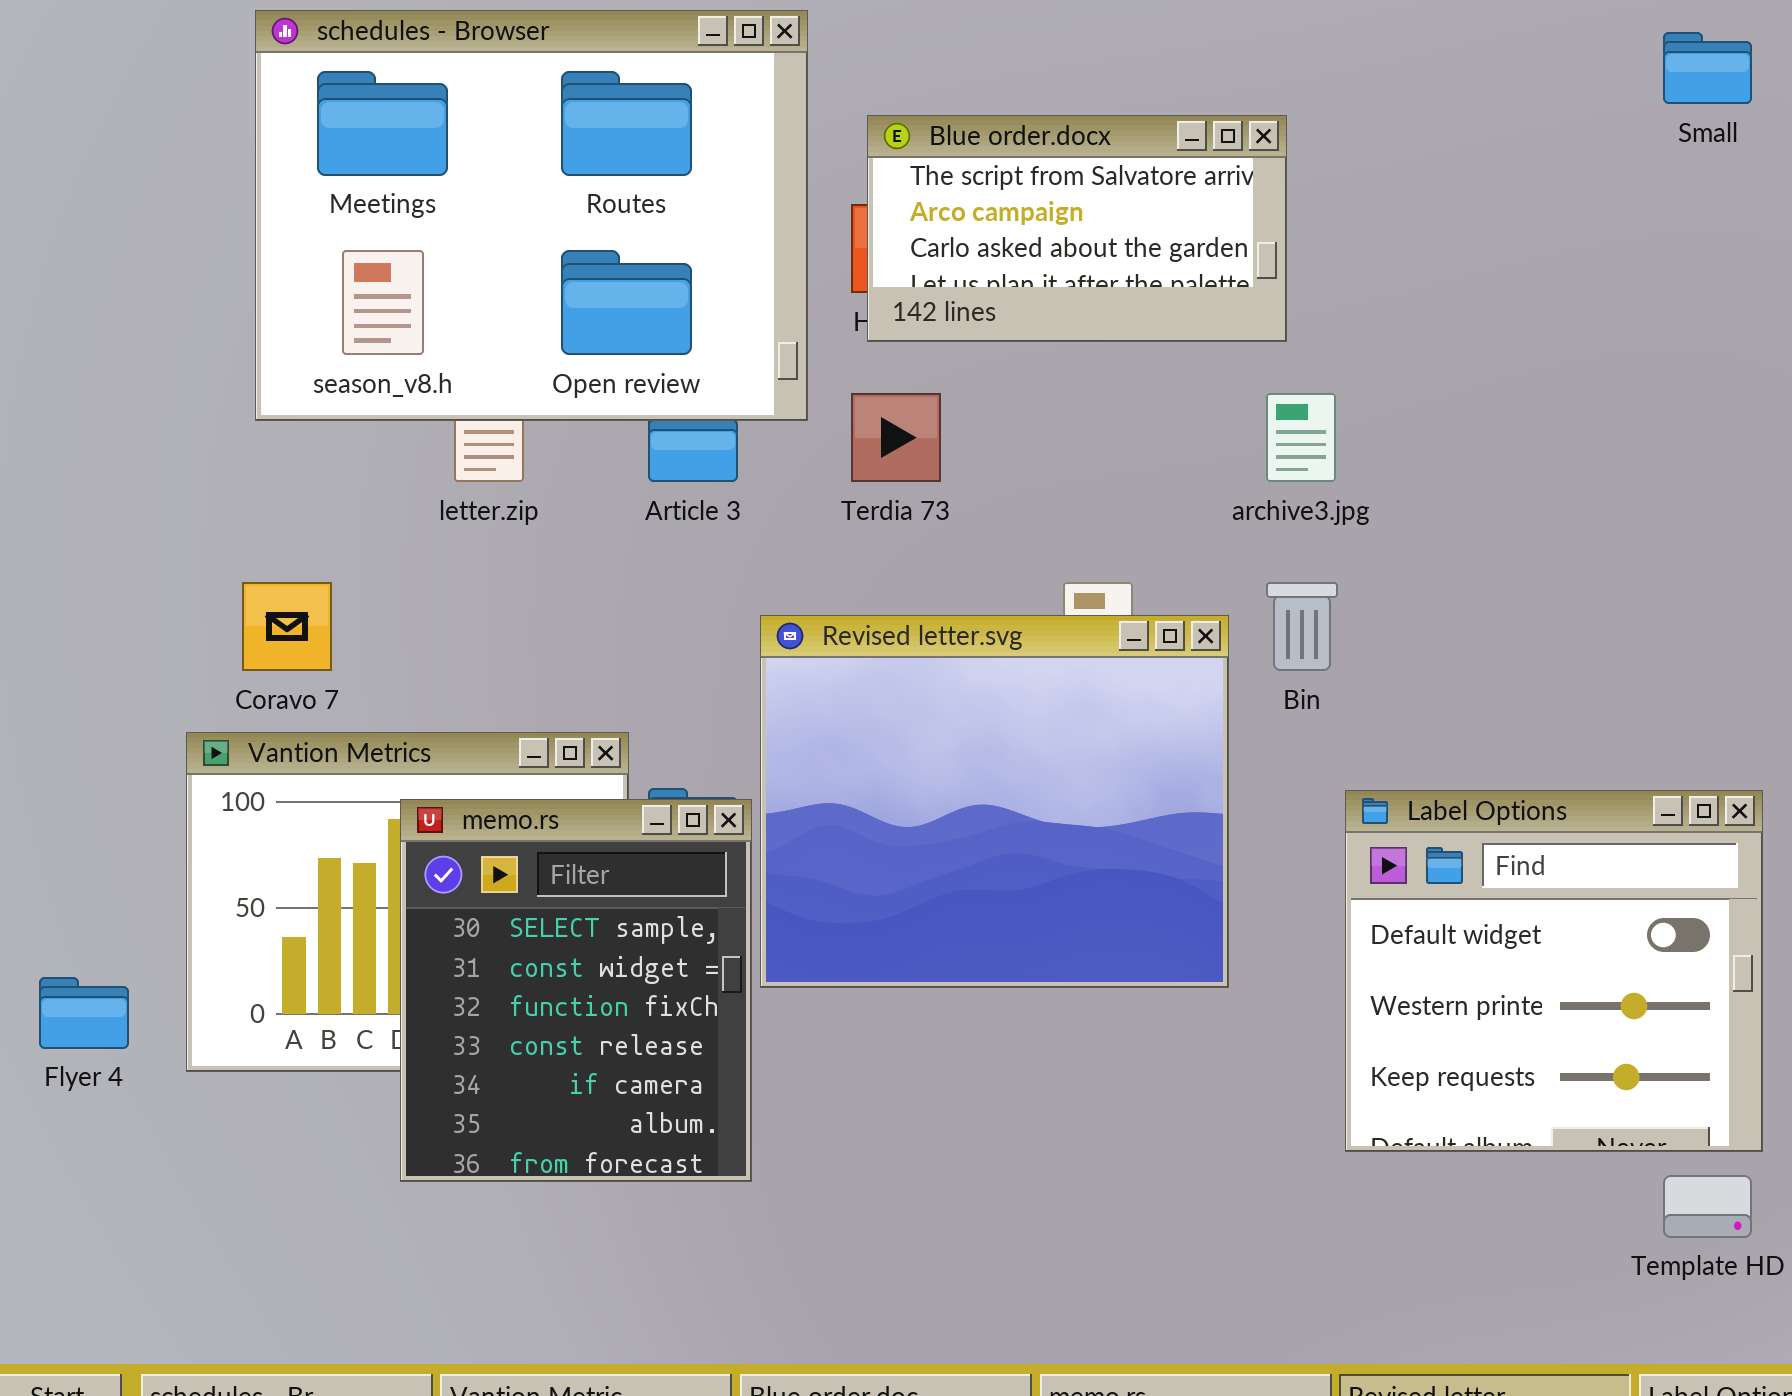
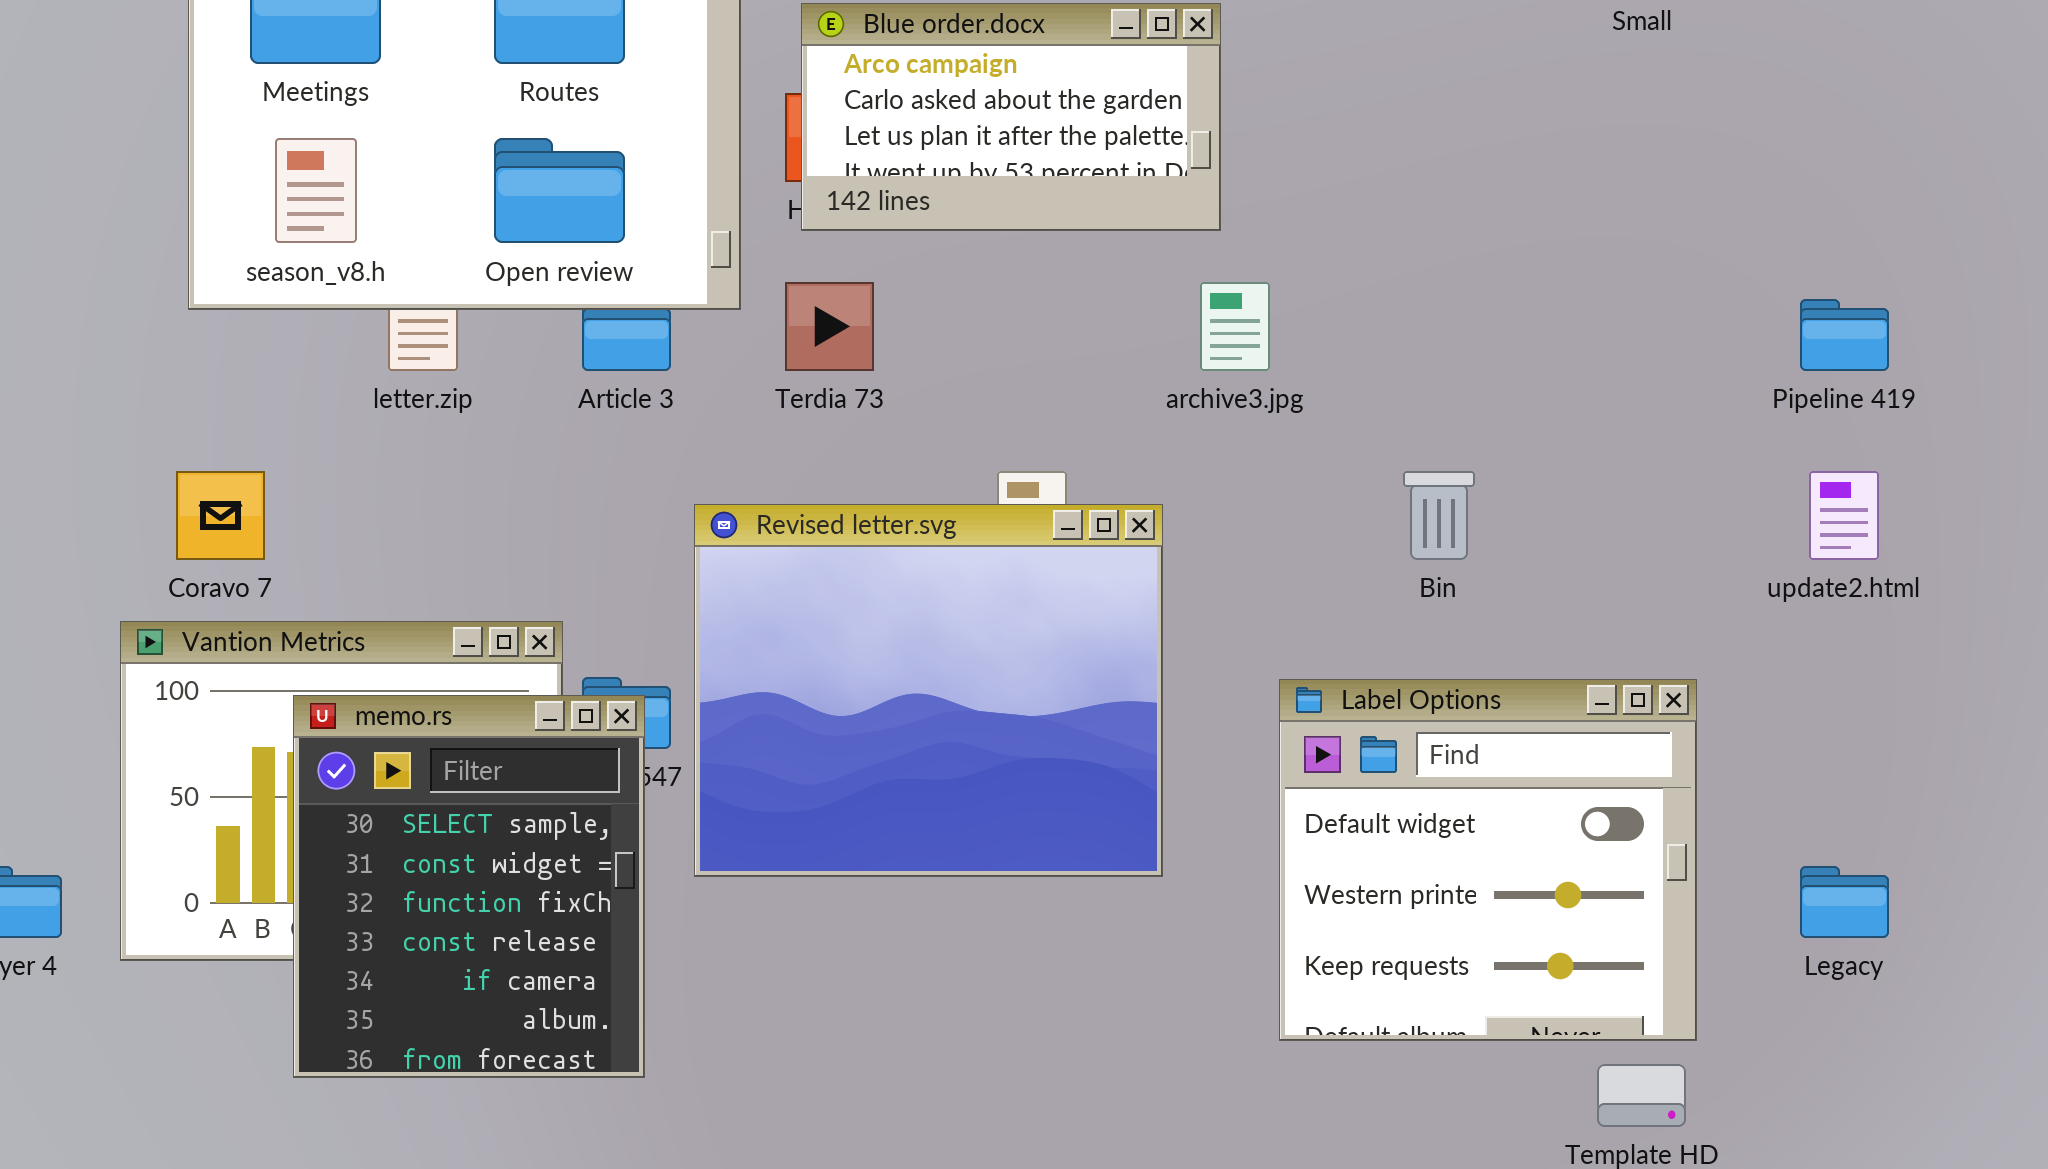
Blue order.docx: [867,115,1287,342] -> [801,3,1221,231], scrolled down 1 row
Bin: [1266,582,1338,671] -> [1403,471,1475,560], moved
memo.rs: [400,799,752,1182] -> [293,695,645,1078], moved

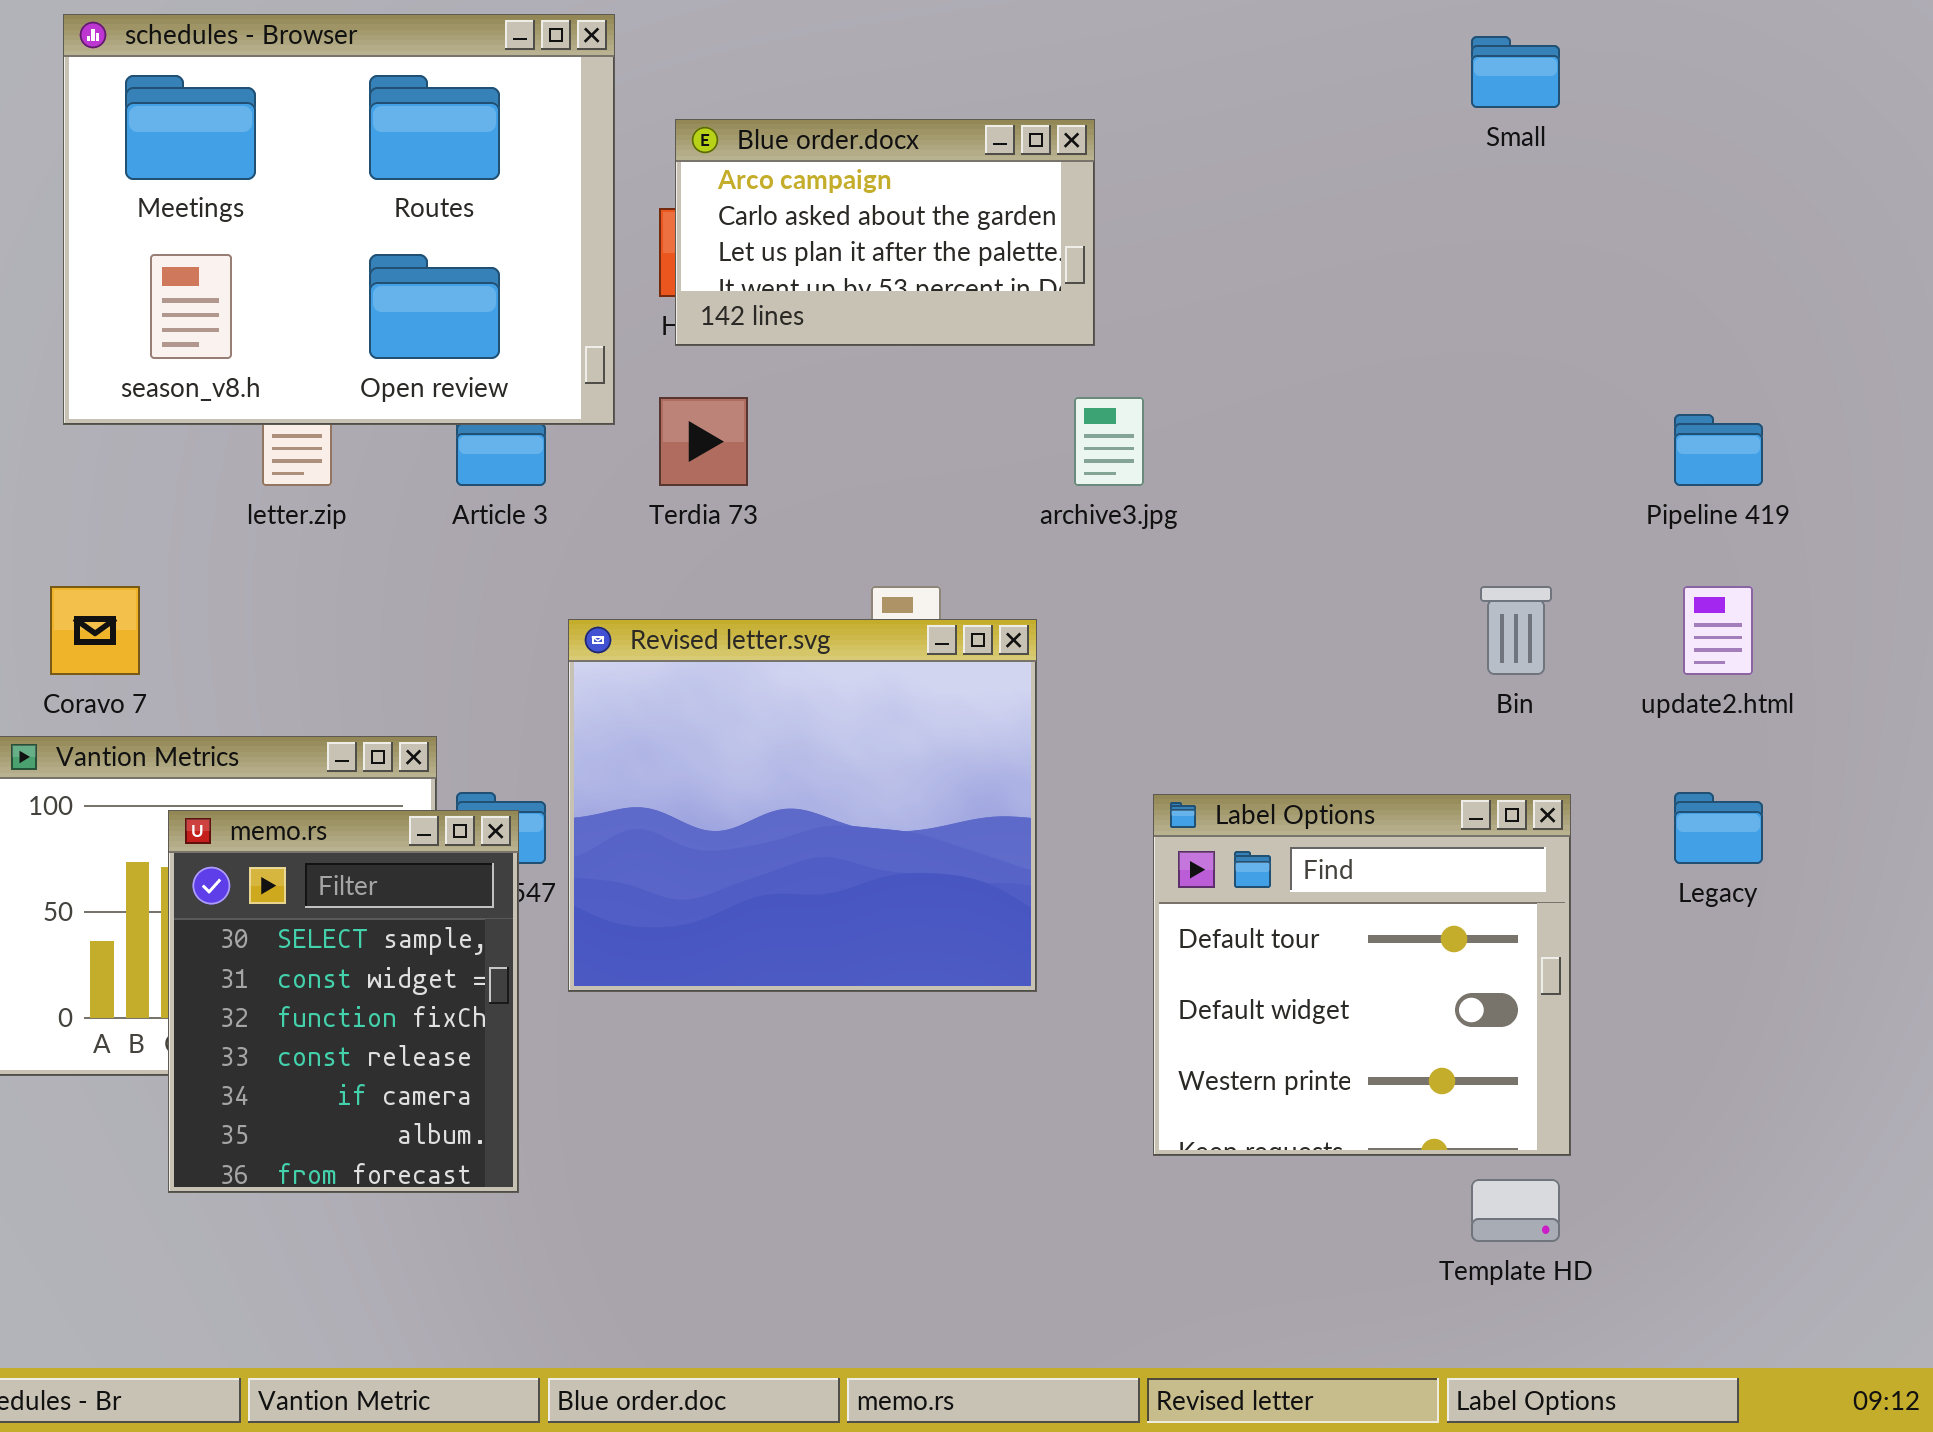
Bin: [1403,471,1475,560] -> [1480,586,1552,675], moved
Label Options: [1279,679,1697,1041] -> [1153,794,1571,1156], scrolled up 1 row
Legacy: [1800,866,1889,938] -> [1674,792,1763,864], moved

